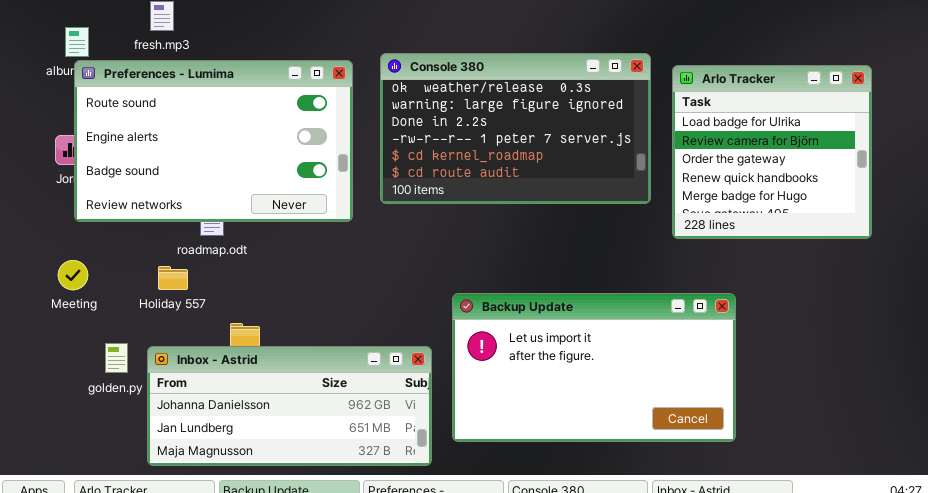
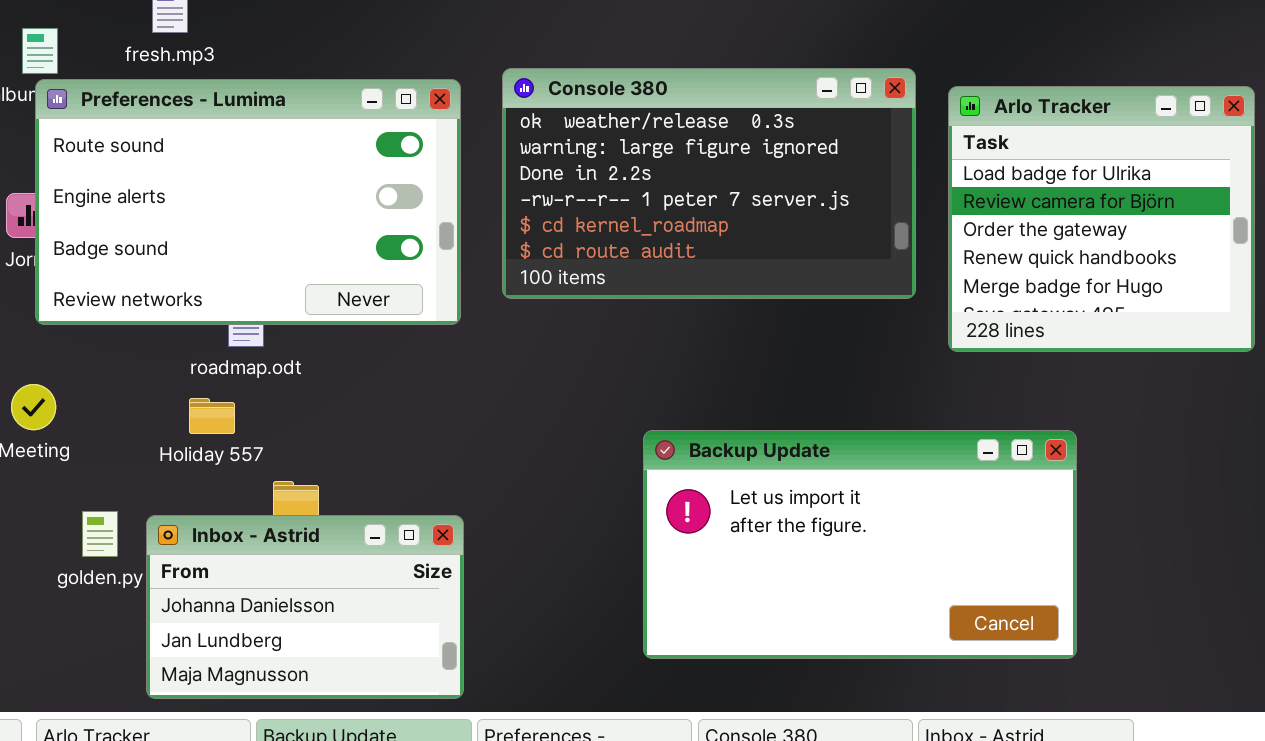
Holiday 557: [158,266,188,290] -> [189,398,235,434], moved
Backup Update: [452,293,736,442] -> [643,430,1077,659], moved
Inbox - Astrid: [147,346,432,466] -> [146,515,464,699], resized

